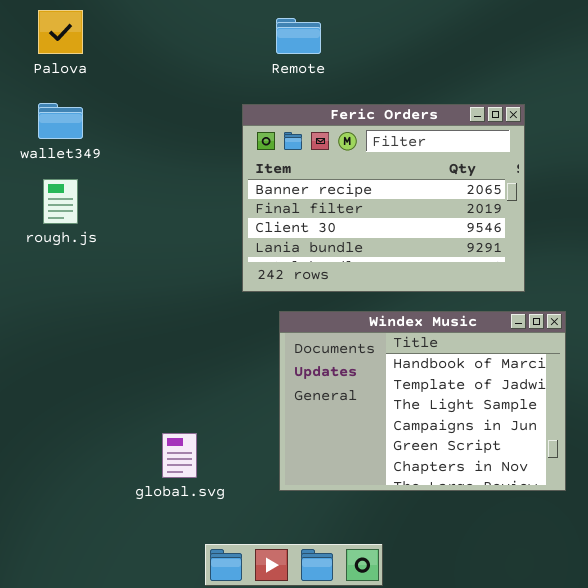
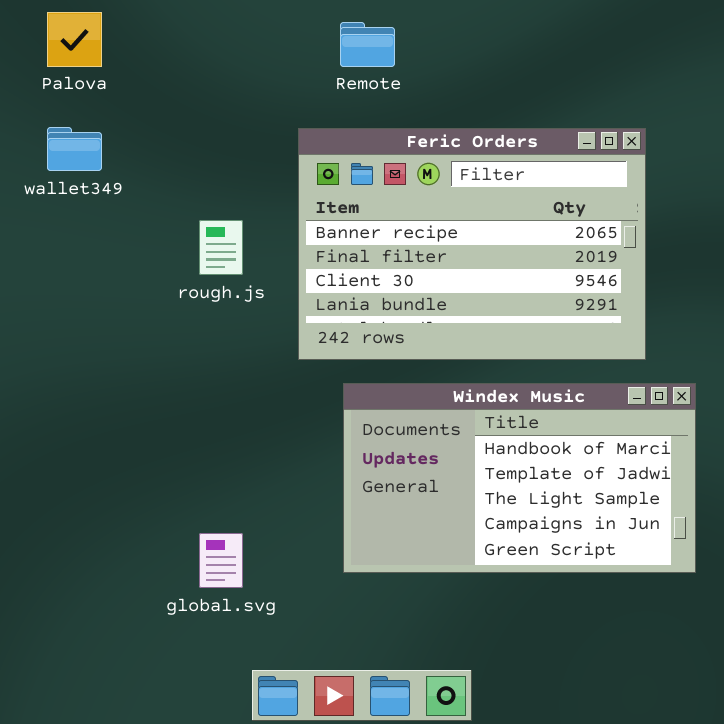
rough.js: [43,179,78,224] -> [199,220,243,275], moved
Windex Music: [279,311,566,491] -> [343,383,696,573], resized

